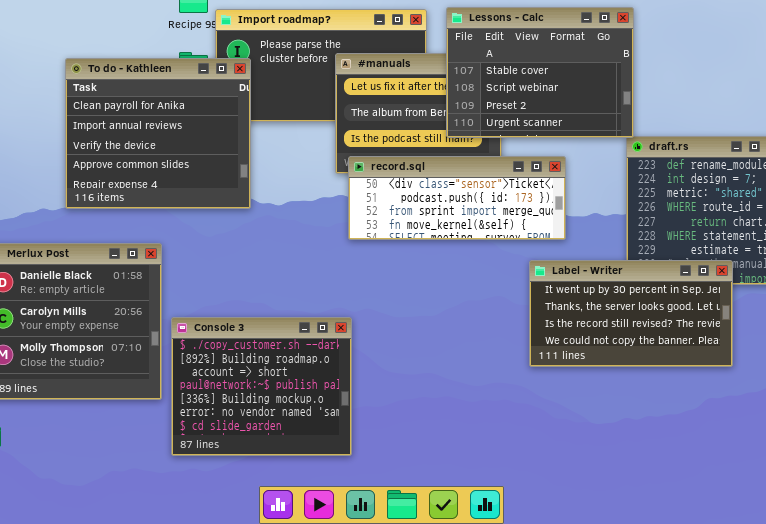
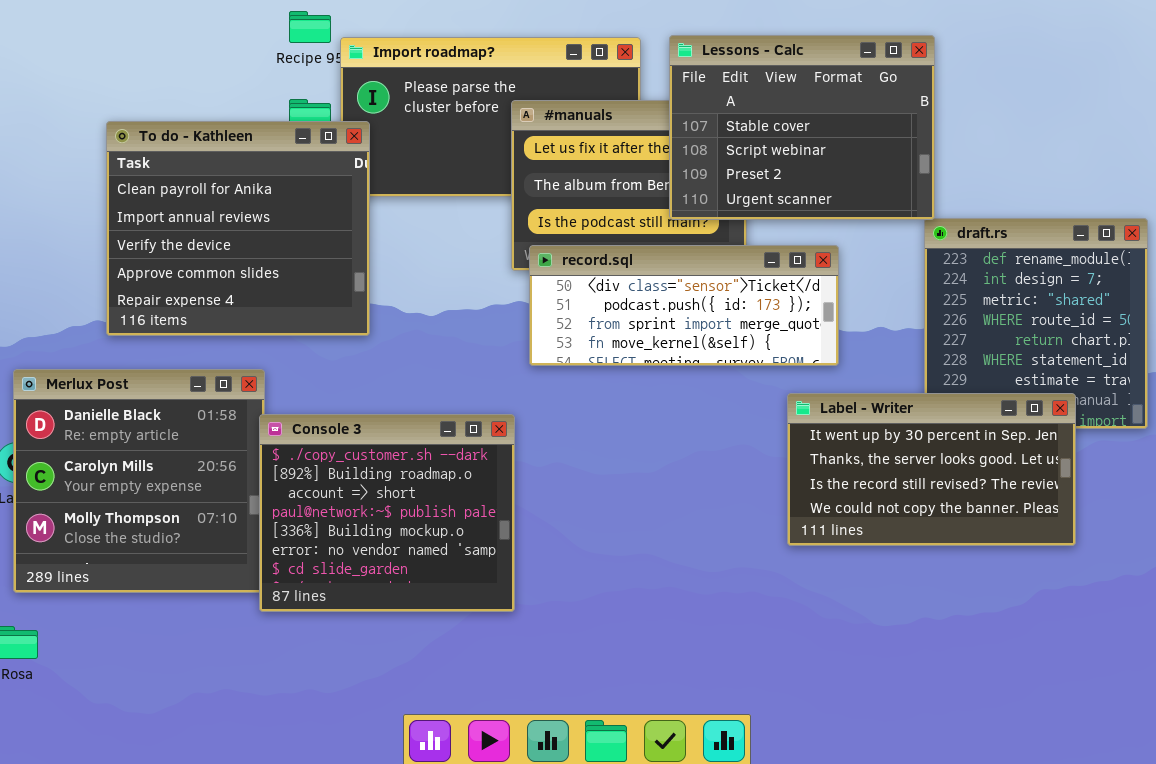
To do - Kathleen: [65,58,251,209] -> [106,121,370,336], moved
Console 3: [171,317,352,456] -> [259,414,515,612], moved

